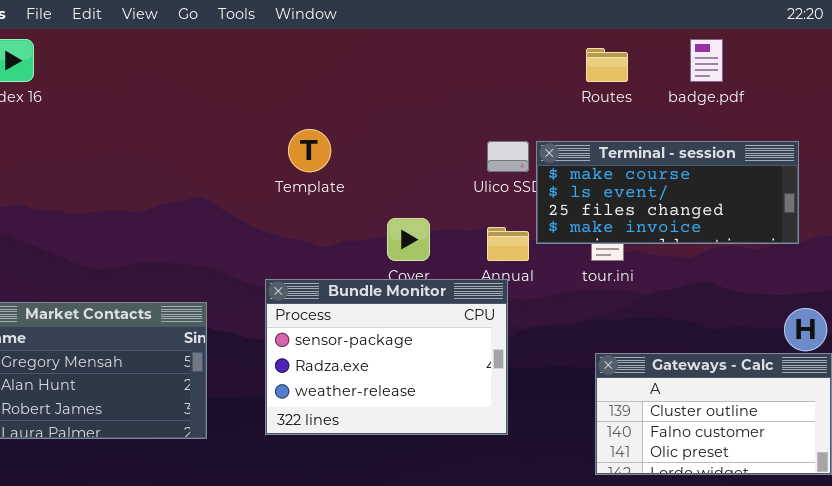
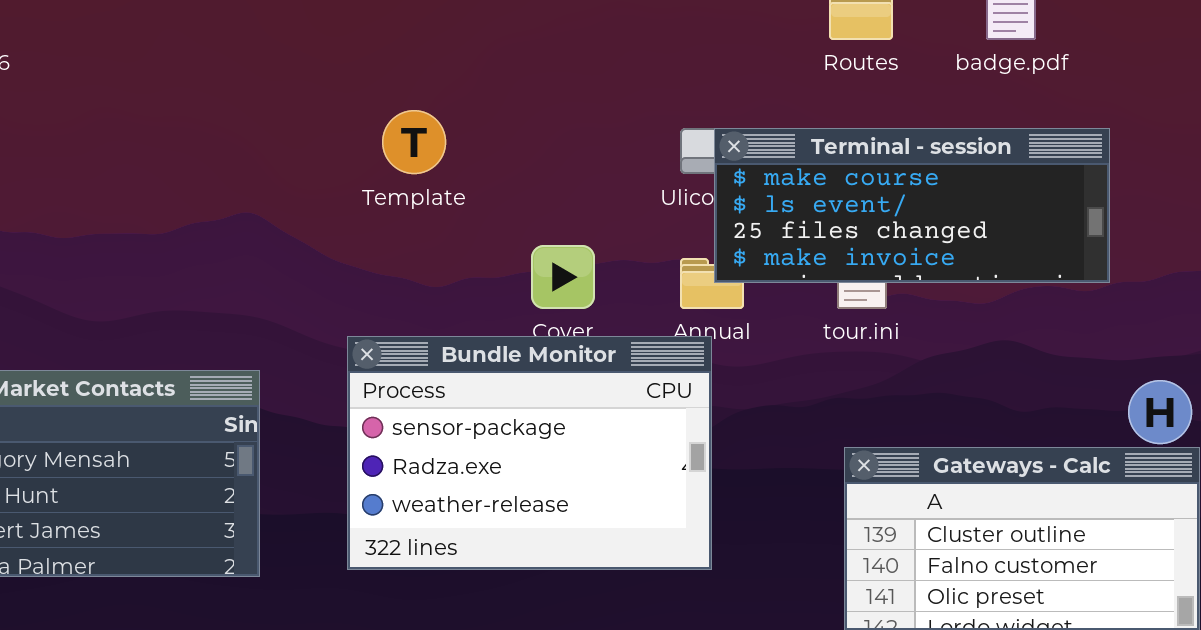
Terminal - session: [536,141,799,244] -> [714,128,1110,283], moved

